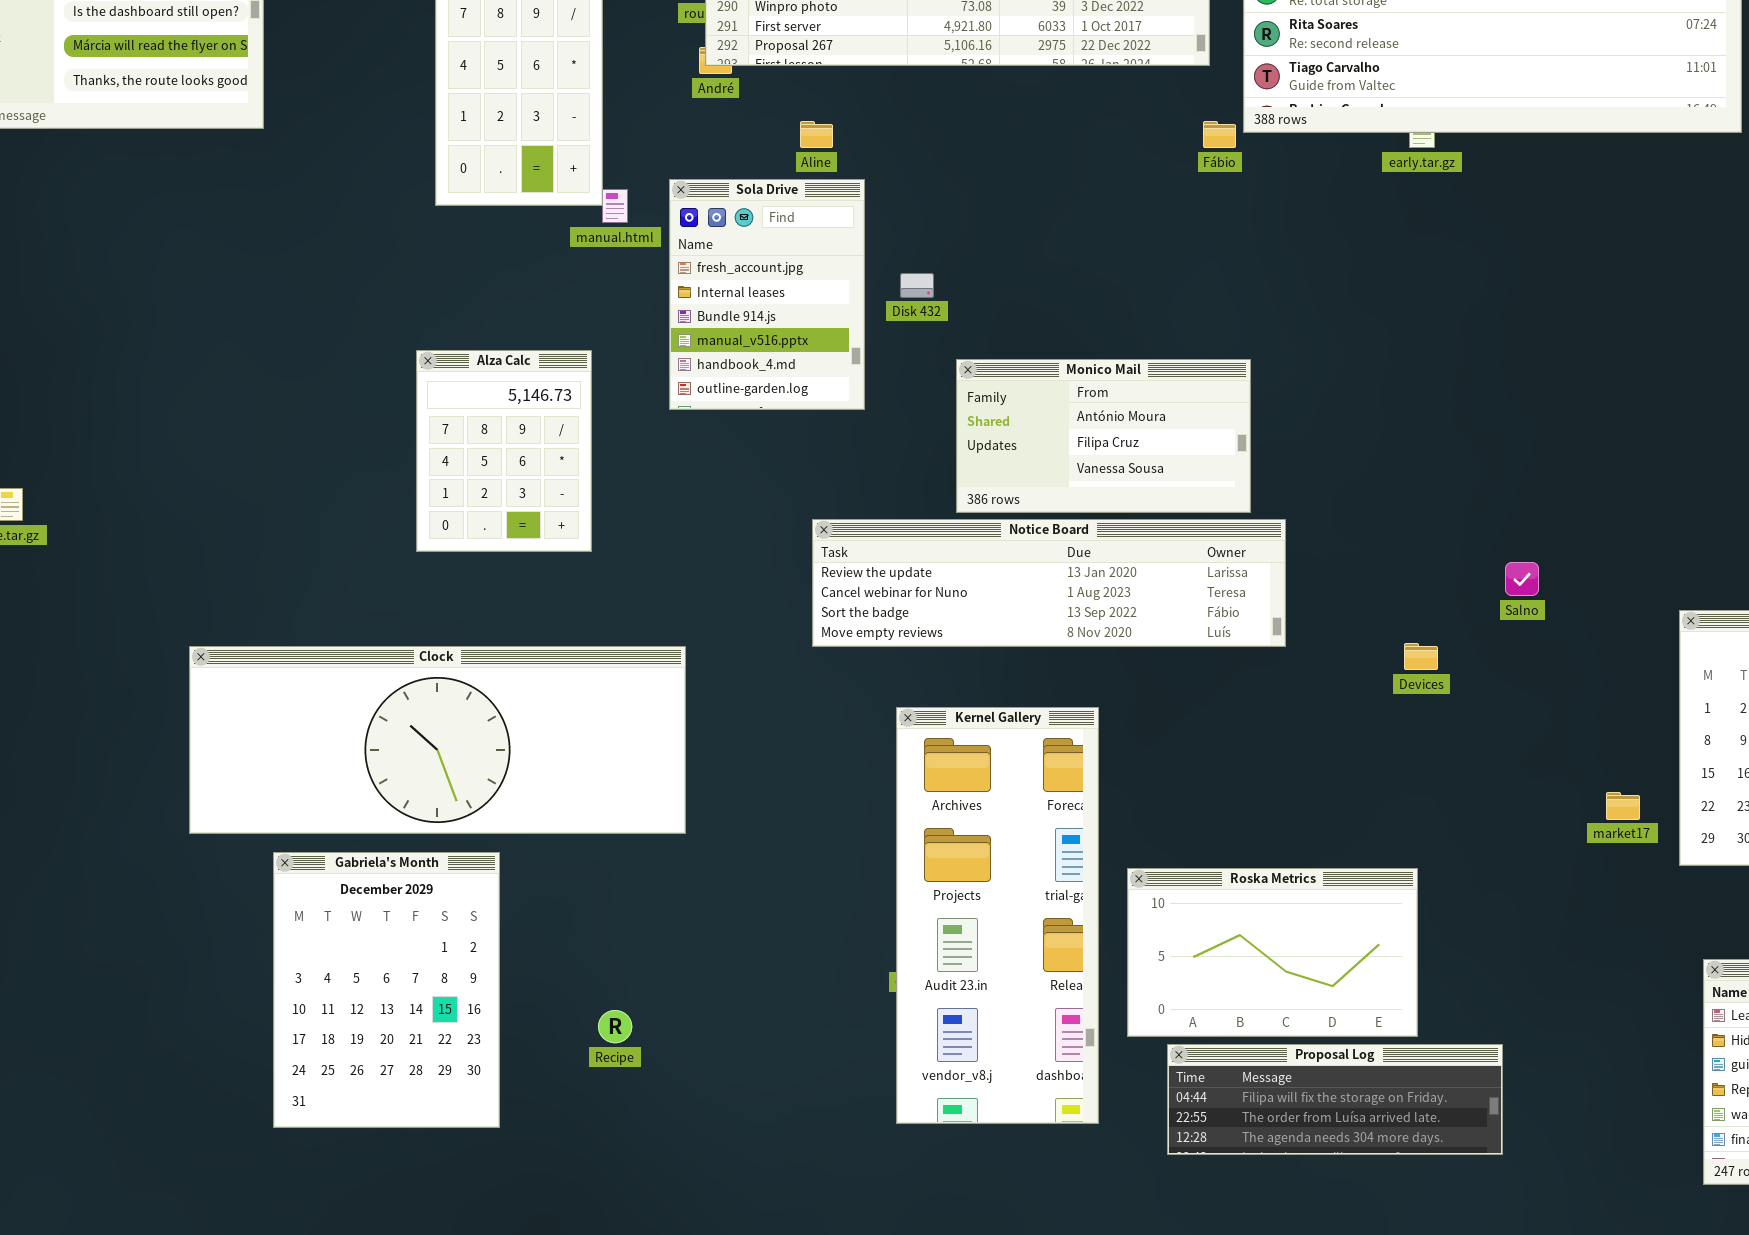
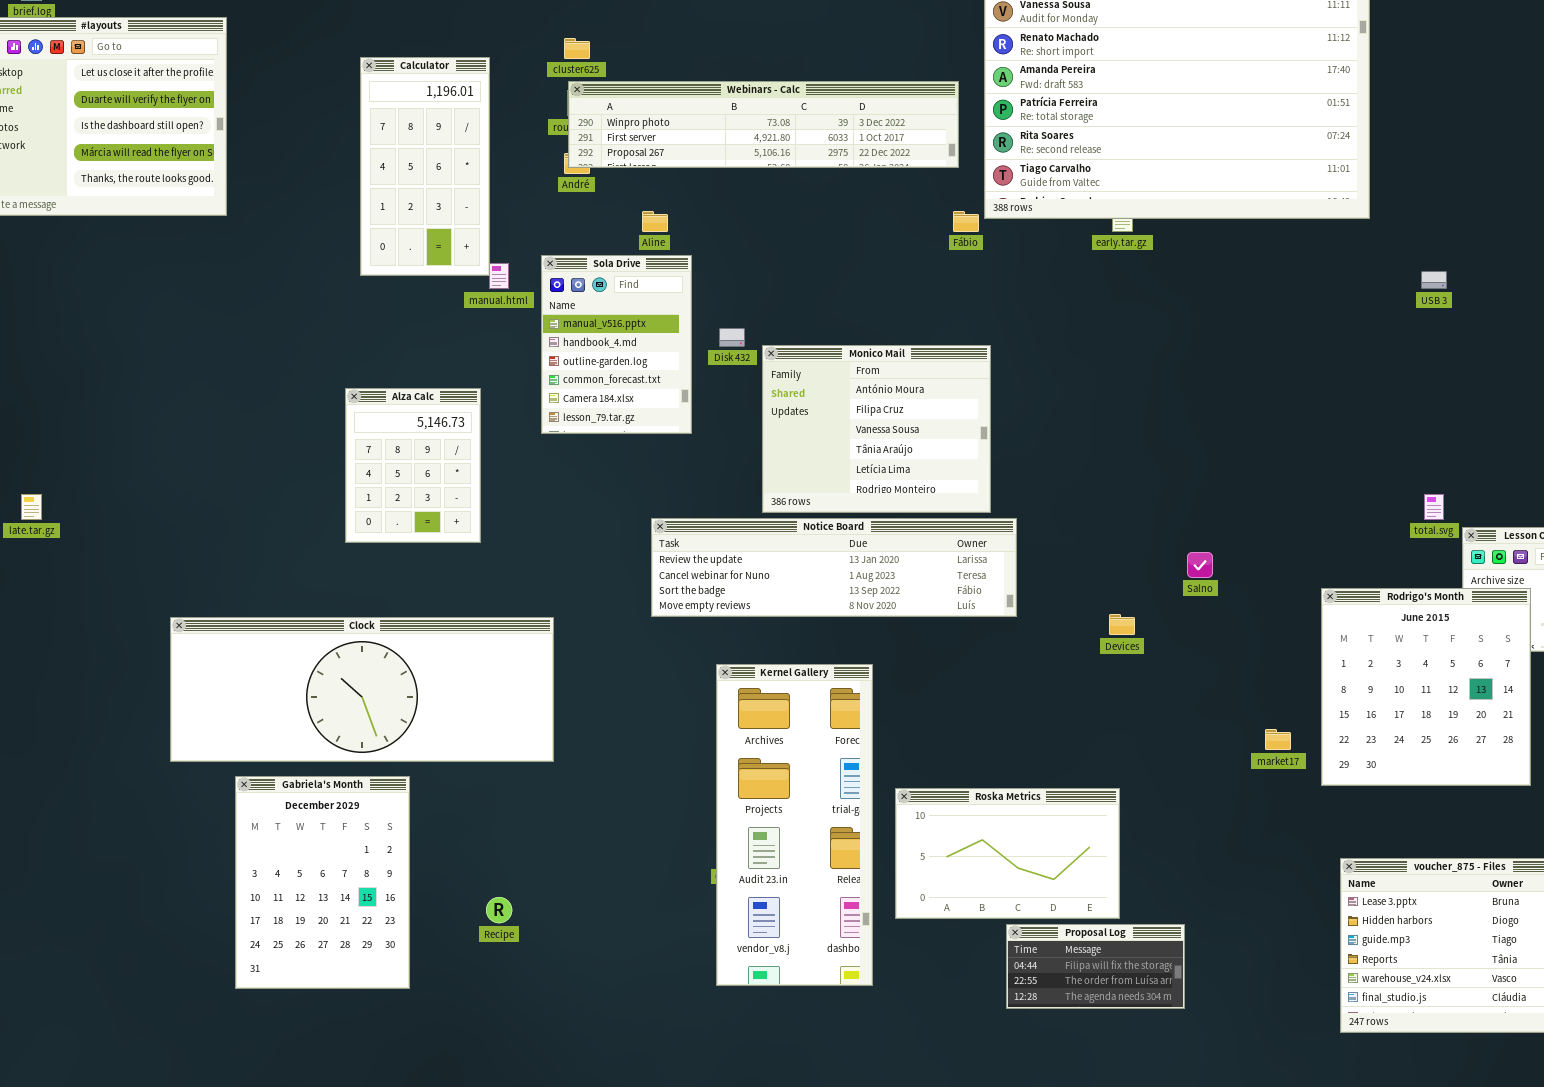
Sola Drive: [669,179,865,410] -> [541,255,692,434], scrolled down 3 rows
Monico Mail: [956,359,1251,513] -> [762,345,991,513], resized
Proposal Log: [1167,1044,1503,1155] -> [1006,924,1185,1009], resized

